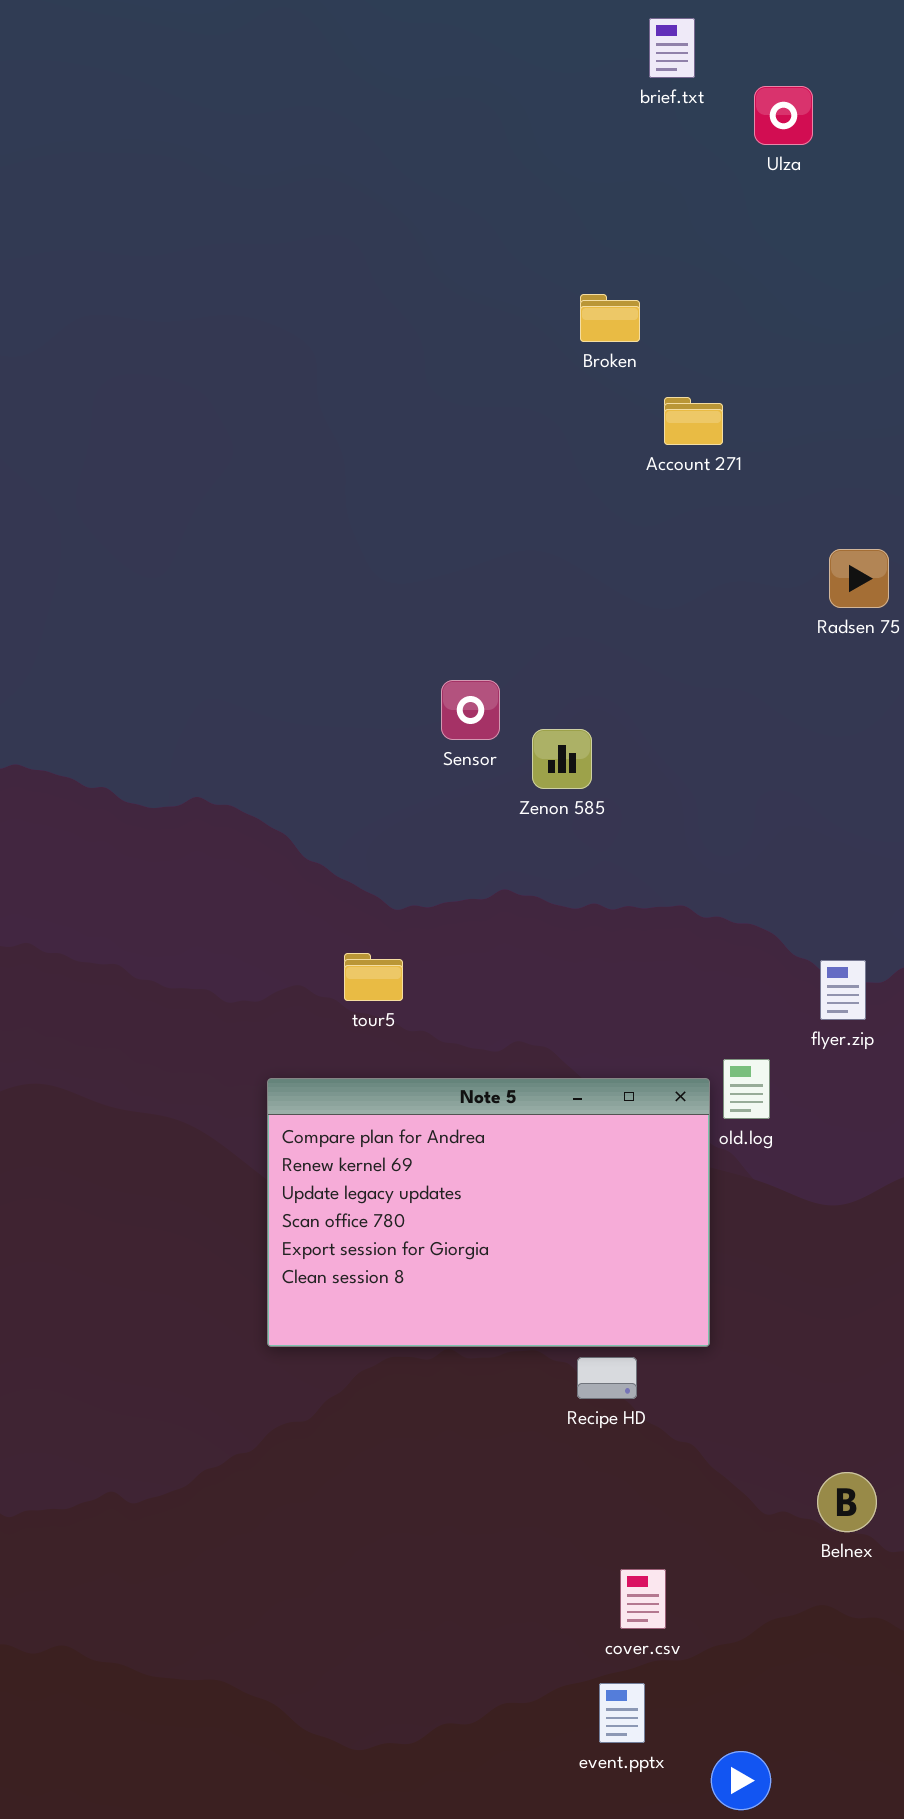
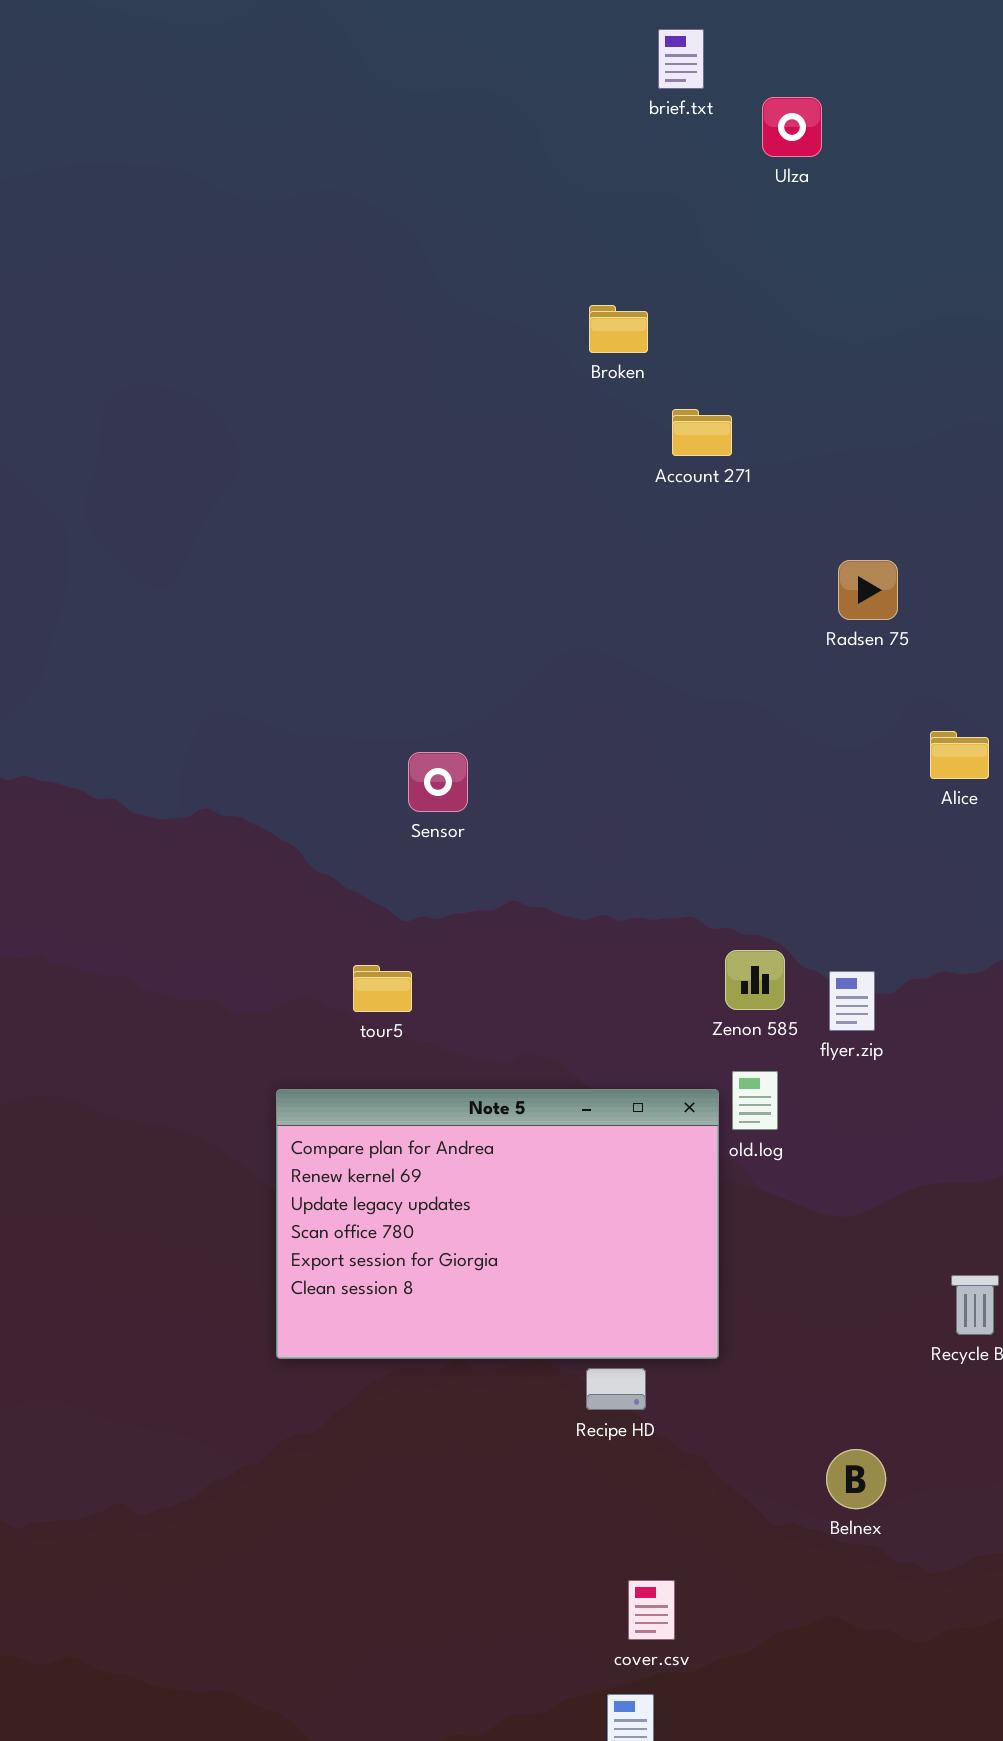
Sensor: [441,680,500,740] -> [408,752,468,812], moved
Zenon 585: [532,729,592,789] -> [725,950,785,1010], moved
Belnex: [817,1472,877,1532] -> [826,1449,886,1509], moved

